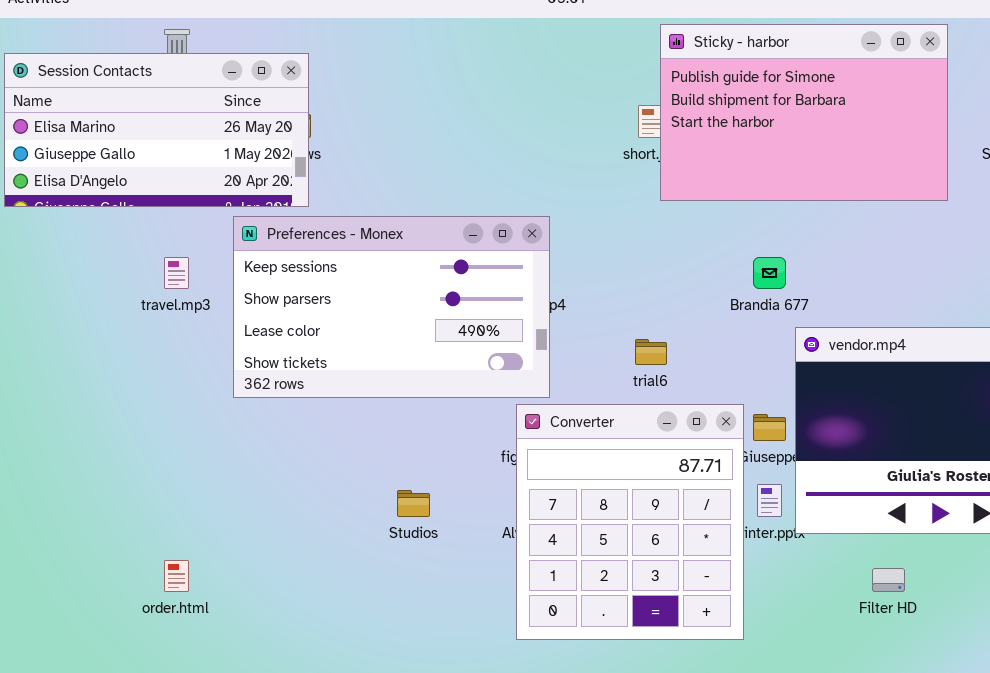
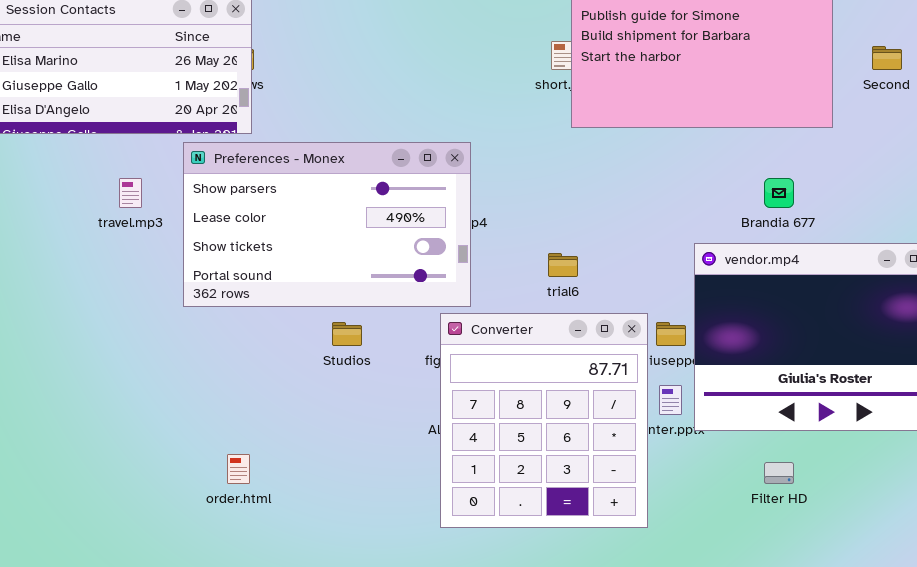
Preferences - Monex: [233,216,550,398] -> [183,142,471,307], scrolled down 1 row
Brandia 677: [753,257,786,289] -> [764,178,794,208], moved
Studios: [397,490,430,517] -> [332,322,362,346], moved
order.html: [164,560,189,592] -> [227,454,250,484], moved

